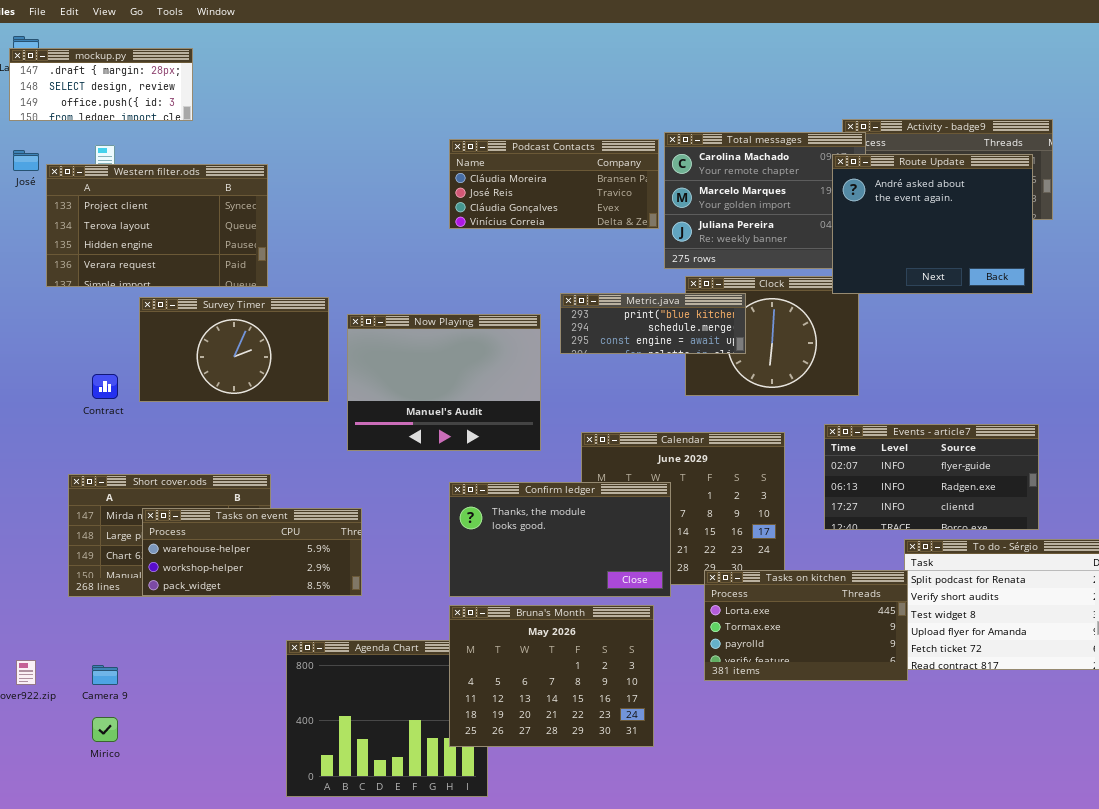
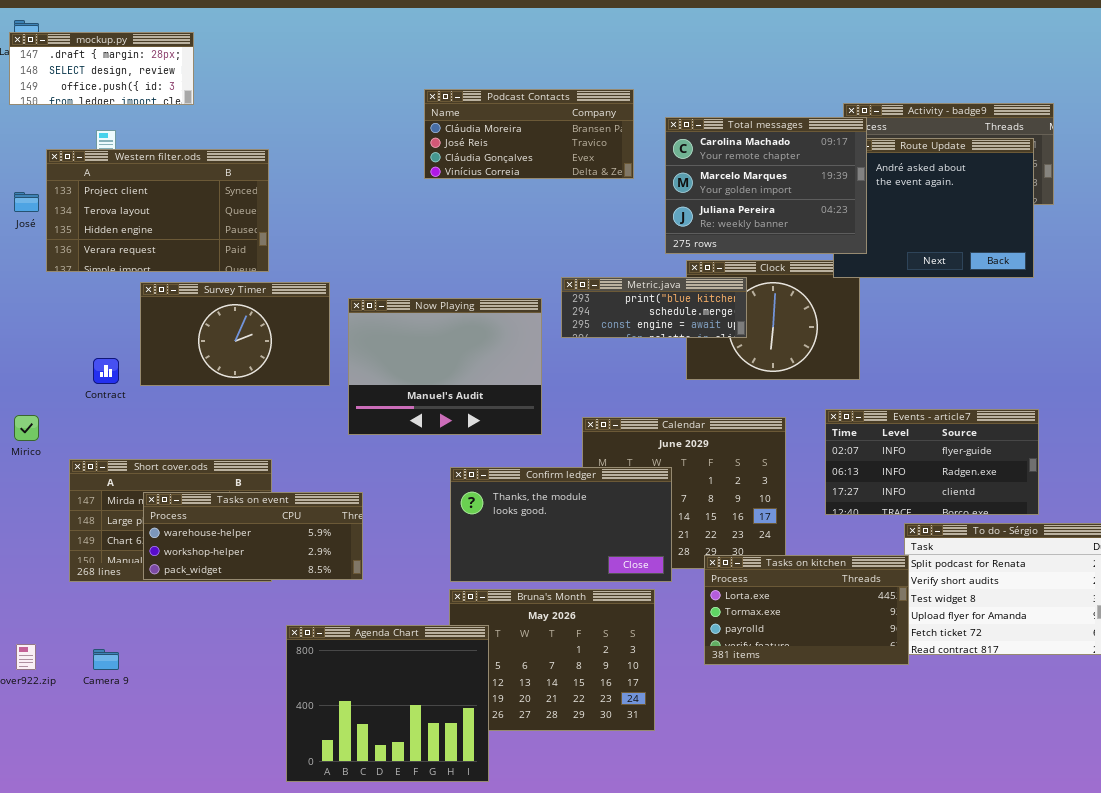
Total messages: [664,132,866,269] -> [665,117,867,254], raised
Podcast Contacts: [449,139,659,229] -> [424,89,634,179], moved
José: [13,150,39,171] -> [14,192,39,212], moved
Agenda Chart: [286,640,488,797] -> [286,625,489,782], raised
Mirico: [92,717,118,742] -> [14,415,39,441], moved

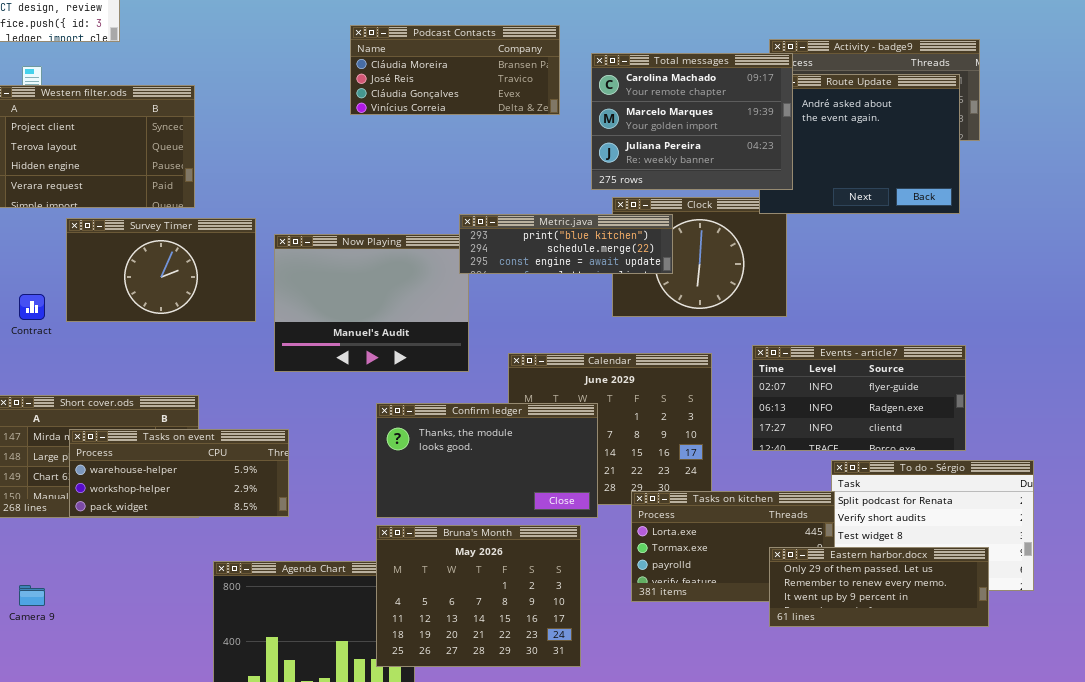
Metric.java: [561,277,747,338] -> [459,214,673,274], resized
Bruna's Month: [449,589,655,731] -> [376,525,581,667], raised
Eastern harbor.docx: none -> [769,547,989,627], opened

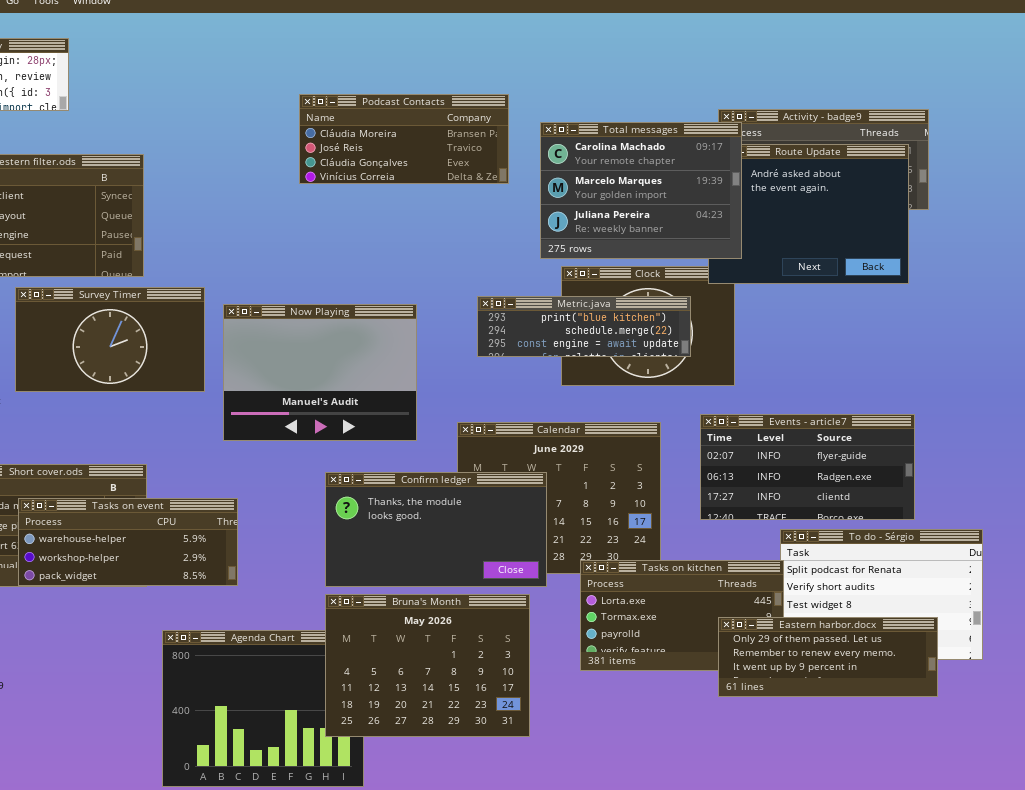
Metric.java: [459,214,673,274] -> [477,296,691,357], moved

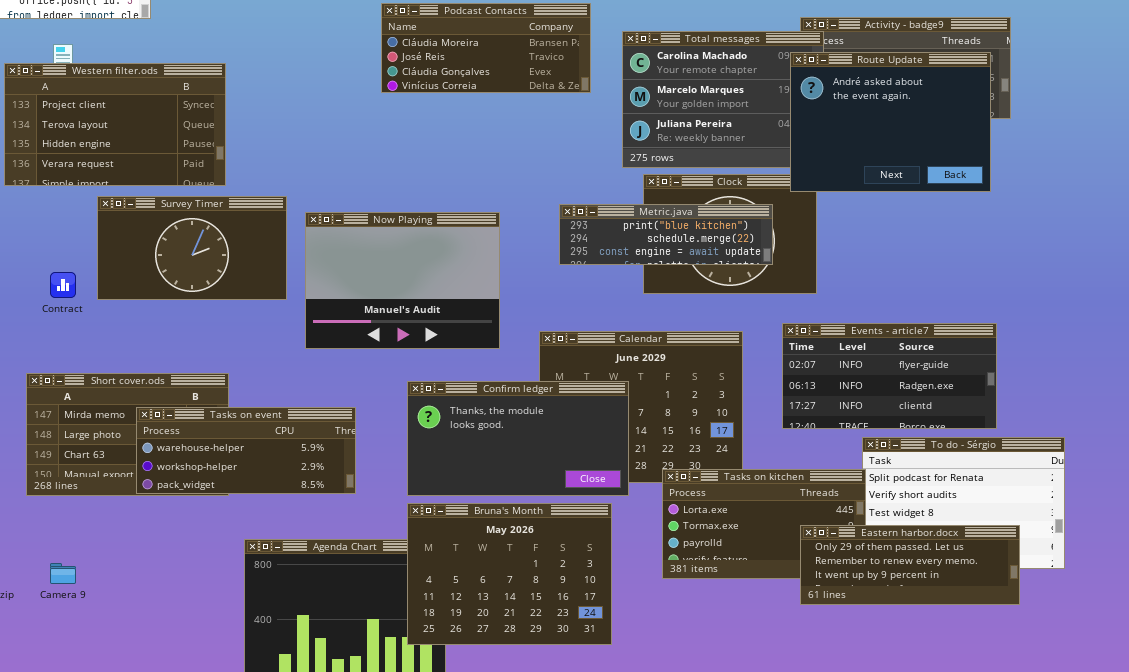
Route Update: [708,144,909,284] -> [790,52,991,192], raised
Tasks on event: [18,498,238,586] -> [136,407,356,494], moved

